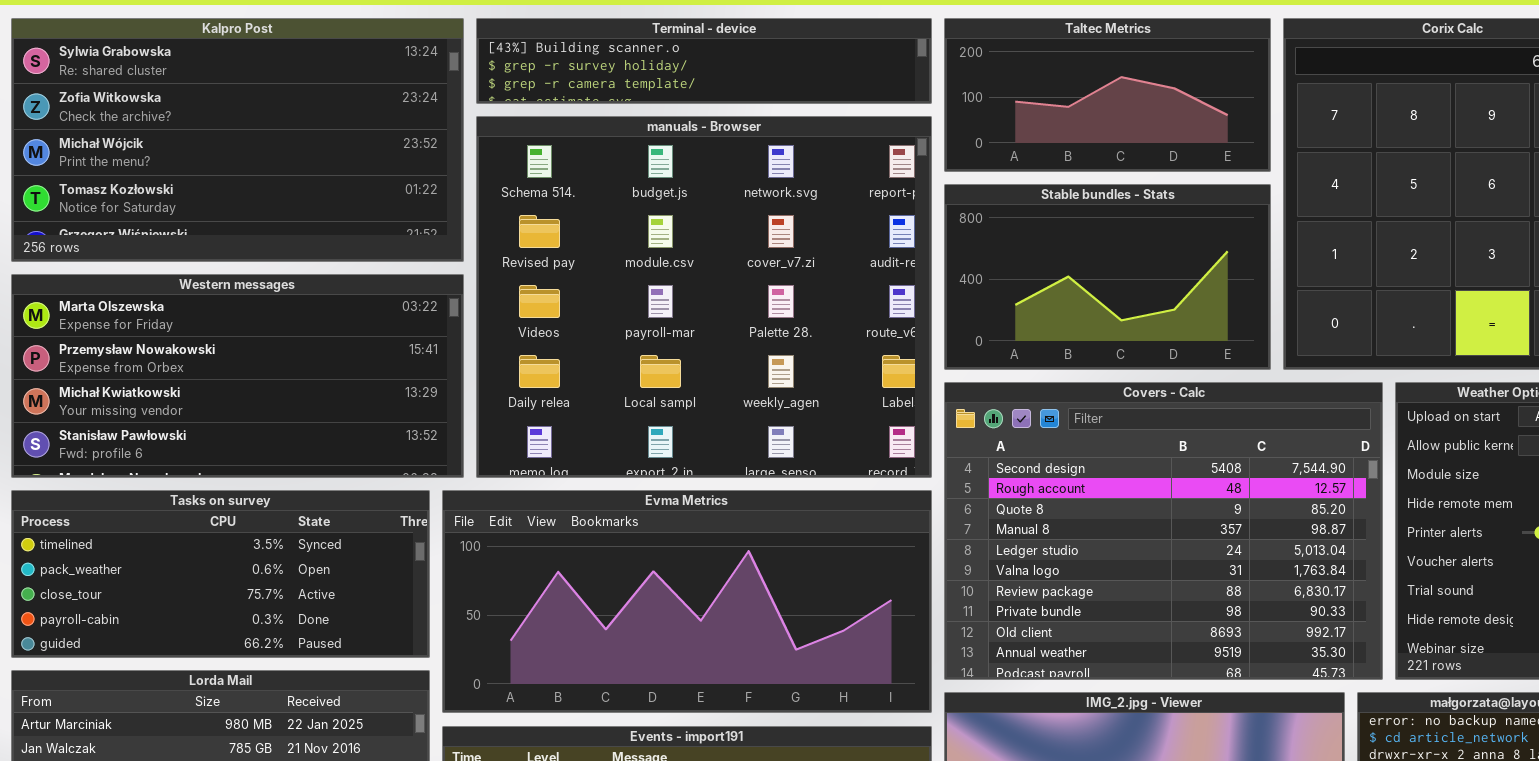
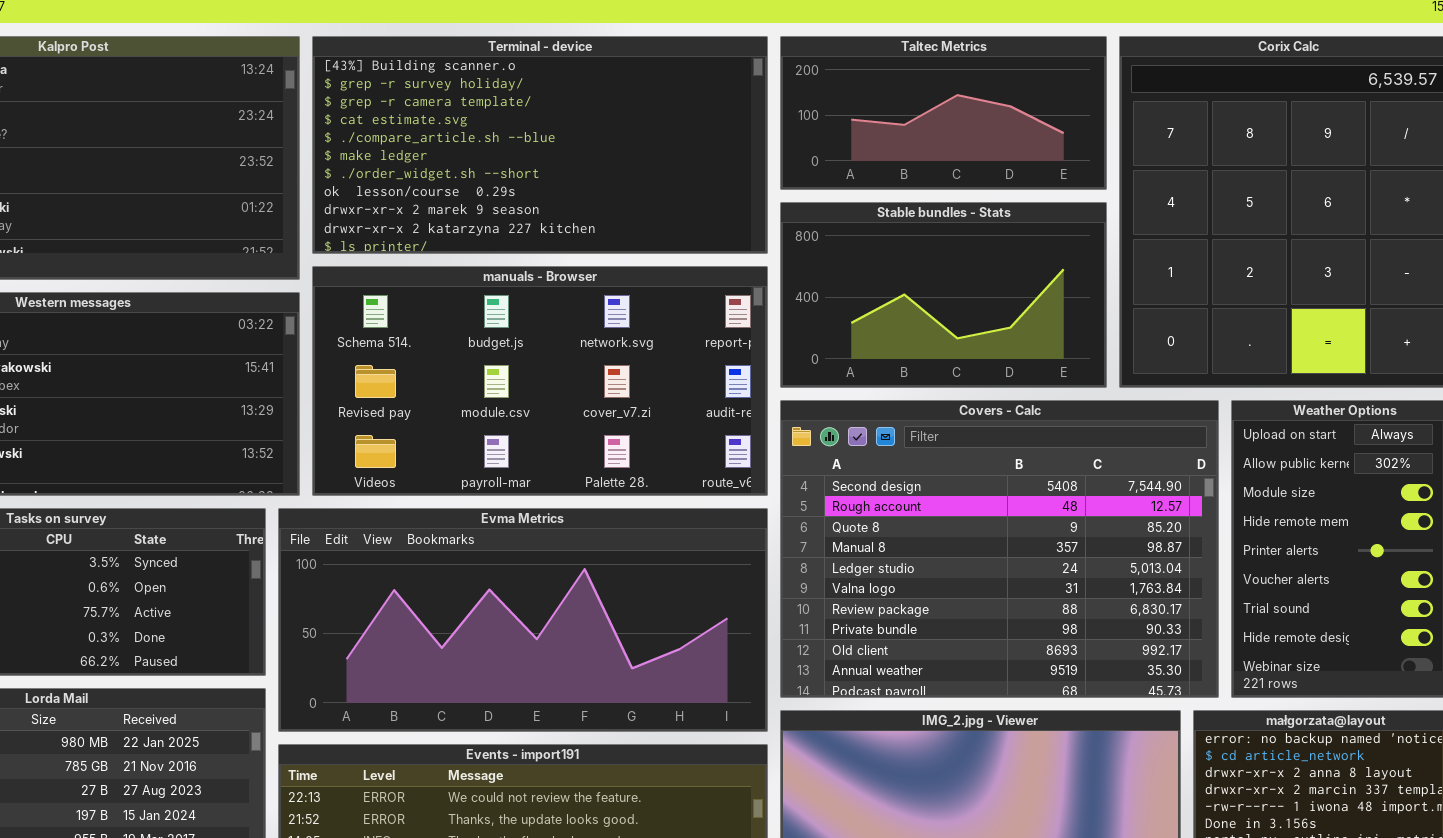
Terminal - device: [476,18,932,104] -> [312,36,768,254], resized
manuals - Browser: [476,116,932,478] -> [312,266,768,496], resized

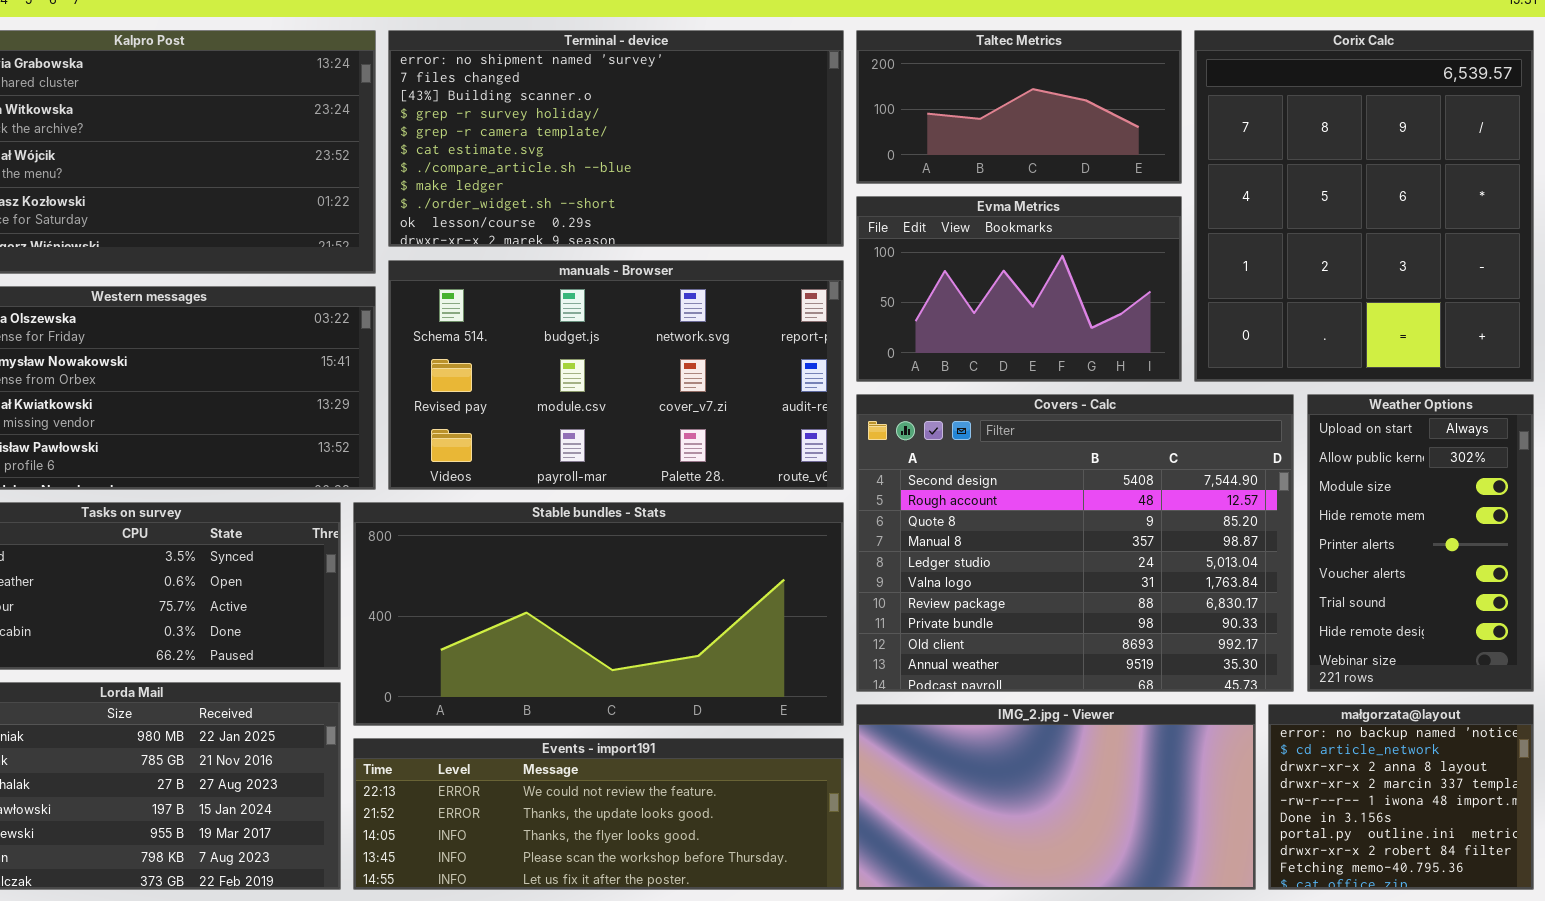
Terminal - device: [312,36,768,254] -> [388,30,844,247], scrolled up 2 rows
Stable bundles - Stats: [780,202,1107,388] -> [353,502,844,726], moved, resized
Evma Metrics: [278,508,768,732] -> [856,196,1182,382], moved, resized

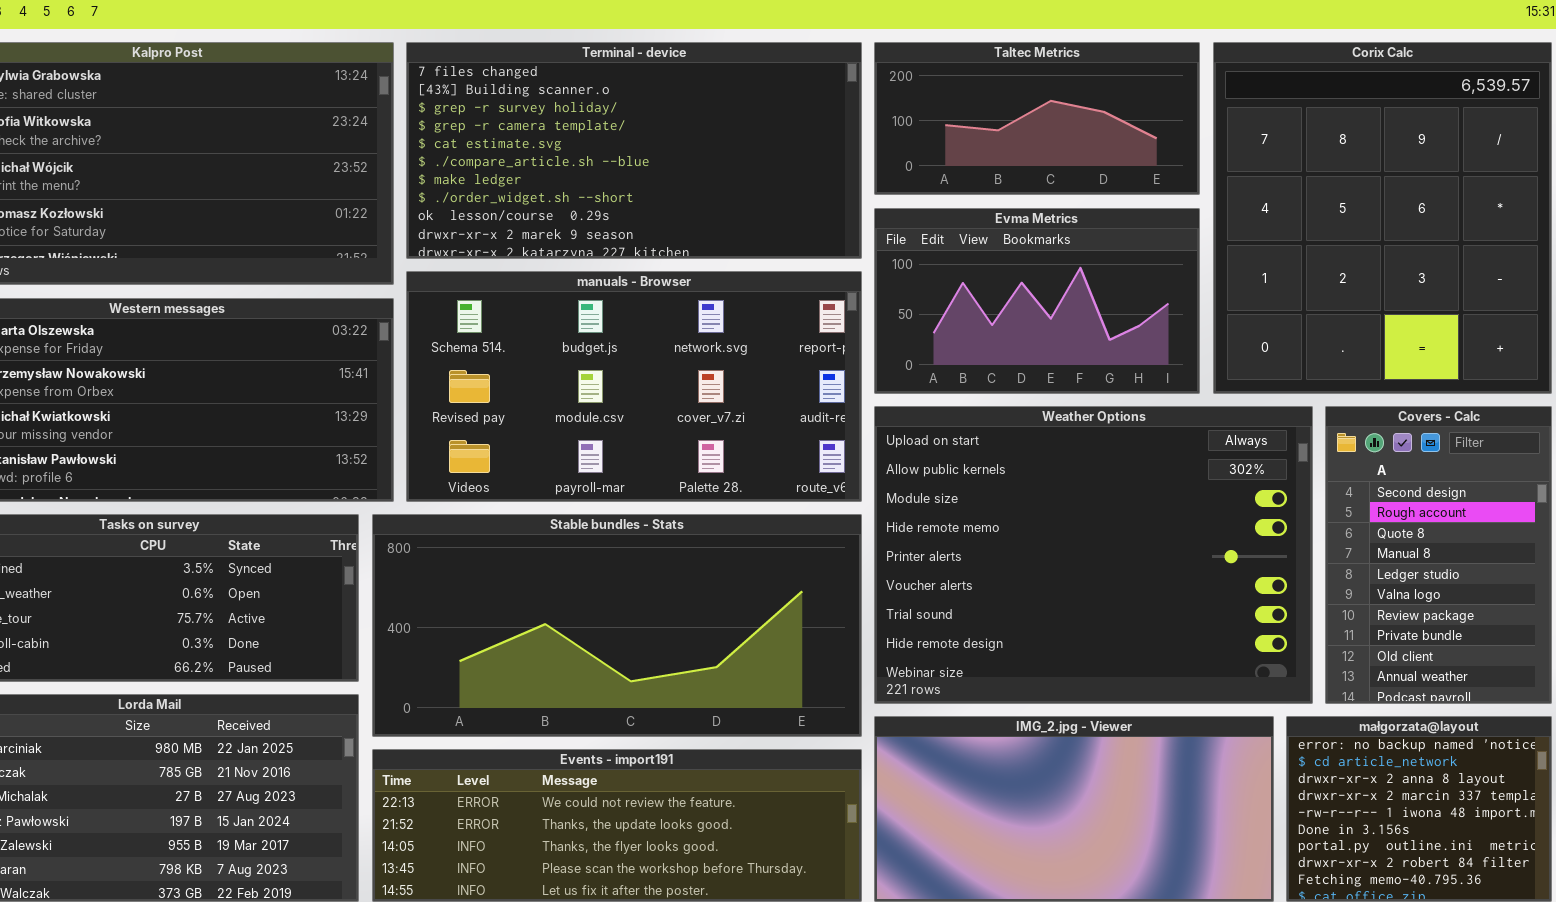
Terminal - device: [388,30,844,247] -> [406,42,862,259], scrolled down 1 row
Covers - Calc: [856,394,1294,692] -> [1325,406,1552,704], moved, resized
Weather Options: [1307,394,1534,692] -> [874,406,1313,704], moved, resized

